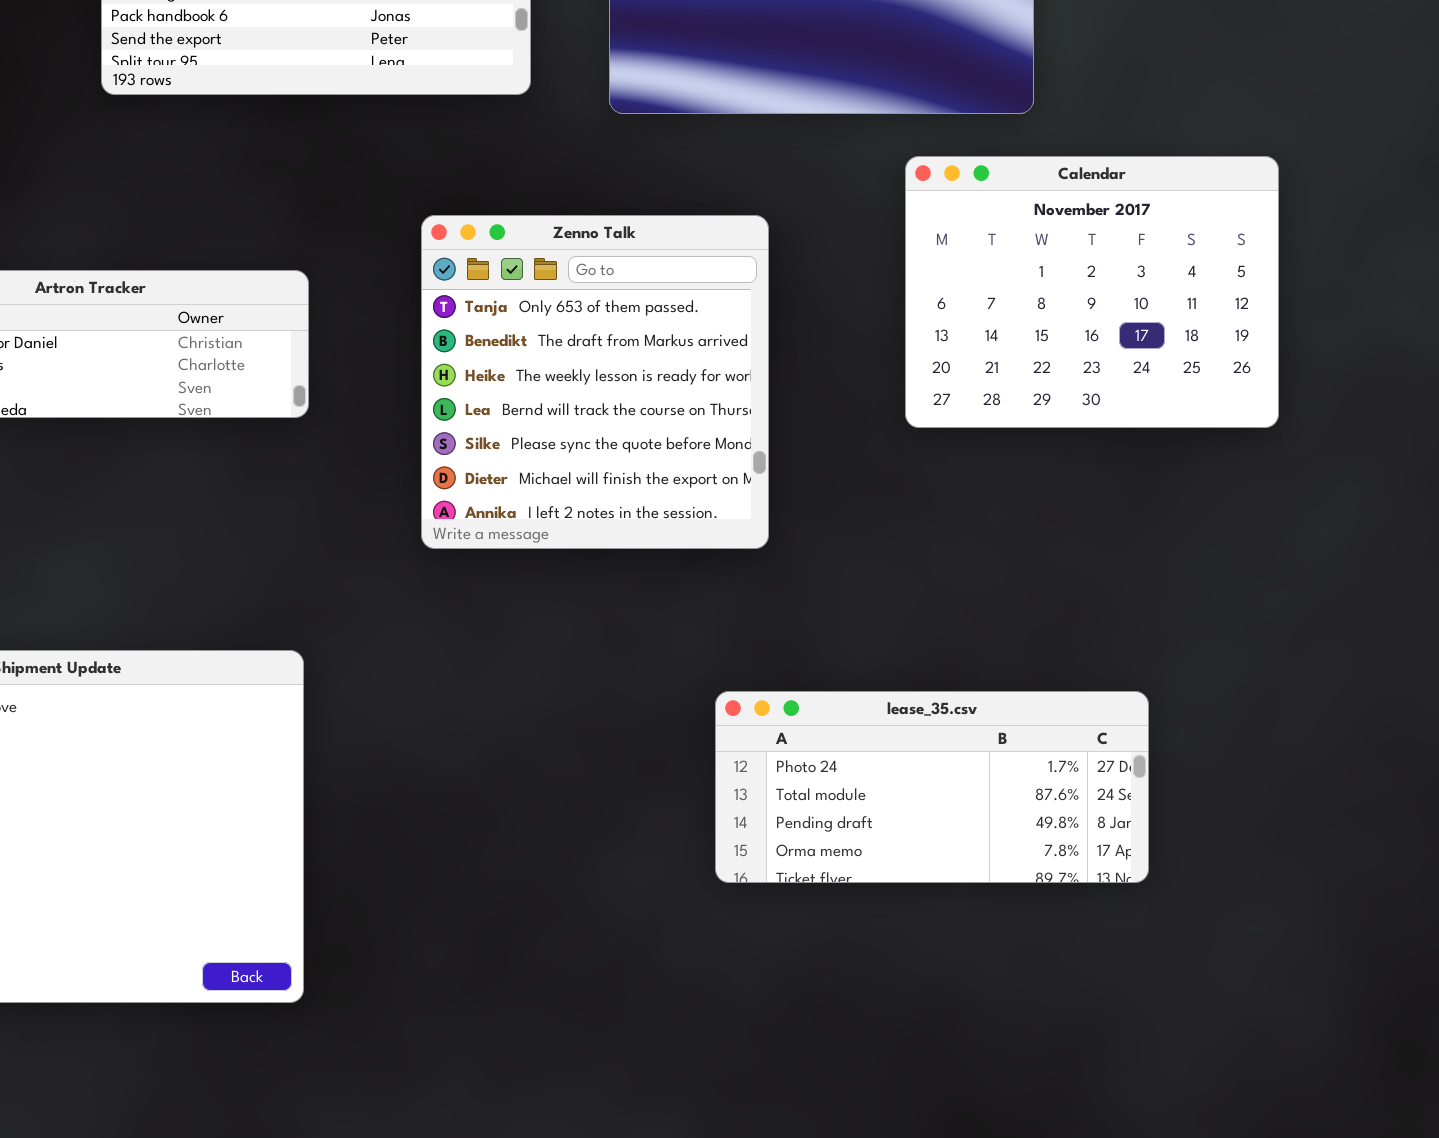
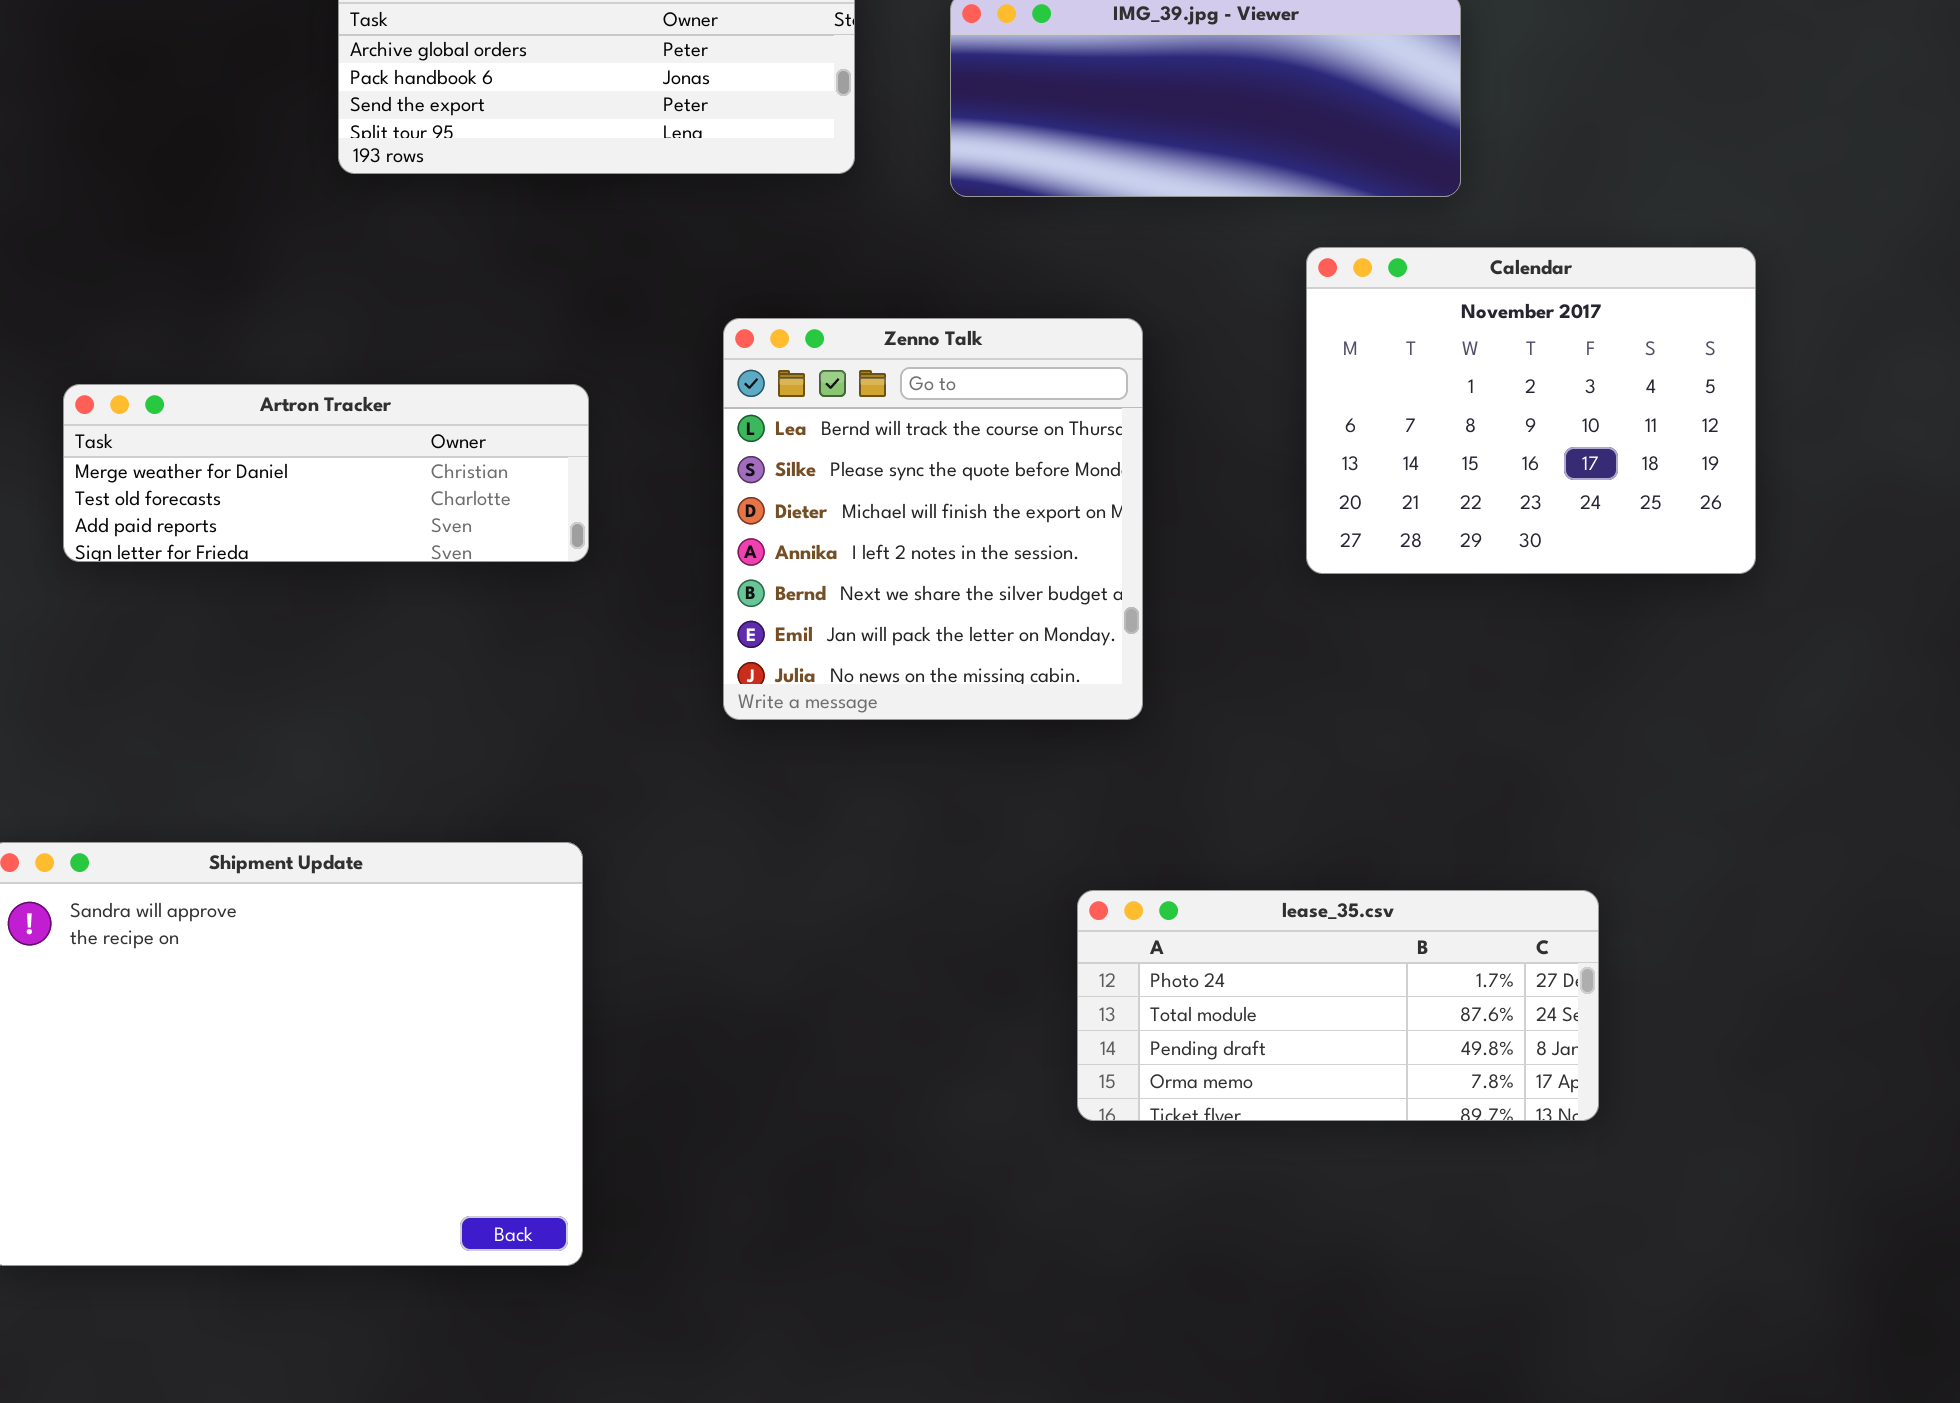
Zenno Talk: [421,215,769,549] -> [723,318,1143,720], scrolled down 3 rows

